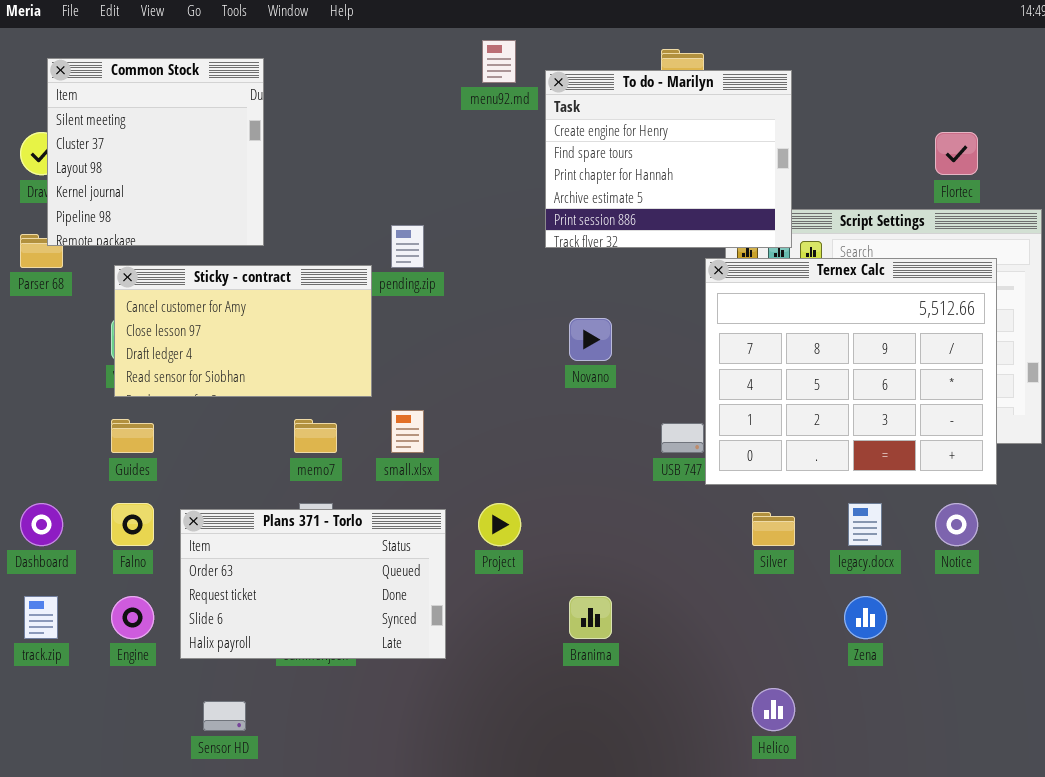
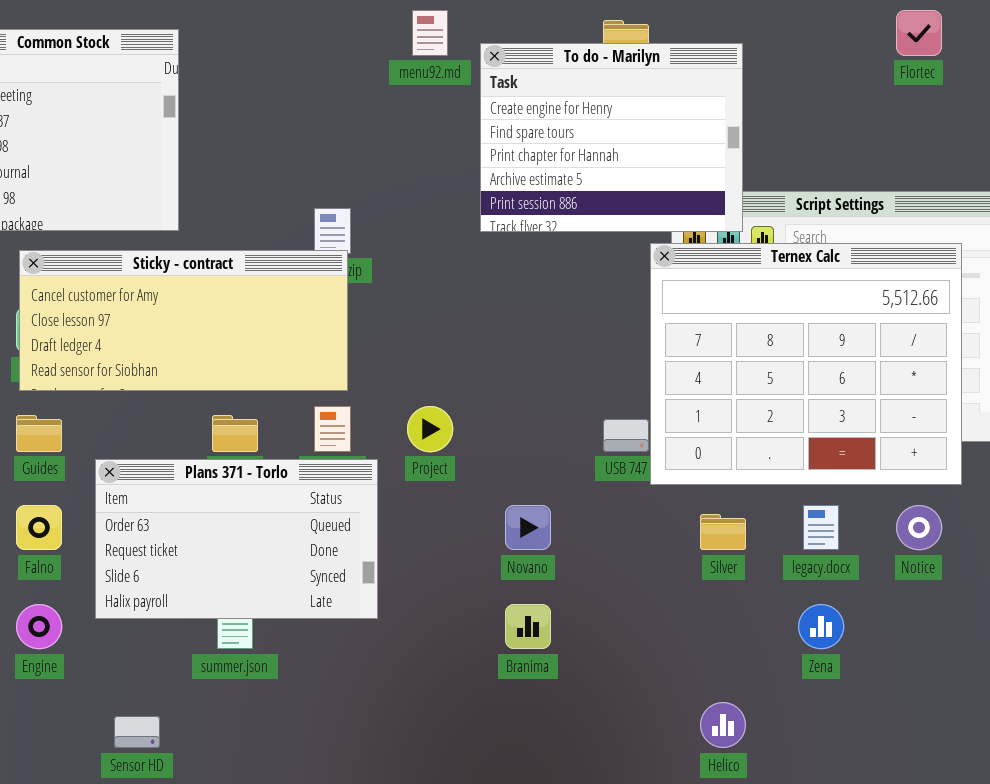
Flortec: [935,132,978,175] -> [896,10,942,56], moved
Sticky - contract: [114,265,372,397] -> [19,250,348,391], resized
Novano: [569,318,612,361] -> [505,505,551,550], moved
Project: [478,503,521,546] -> [407,406,453,452], moved
Plans 371 - Torlo: [180,509,446,659] -> [95,459,378,619], moved

